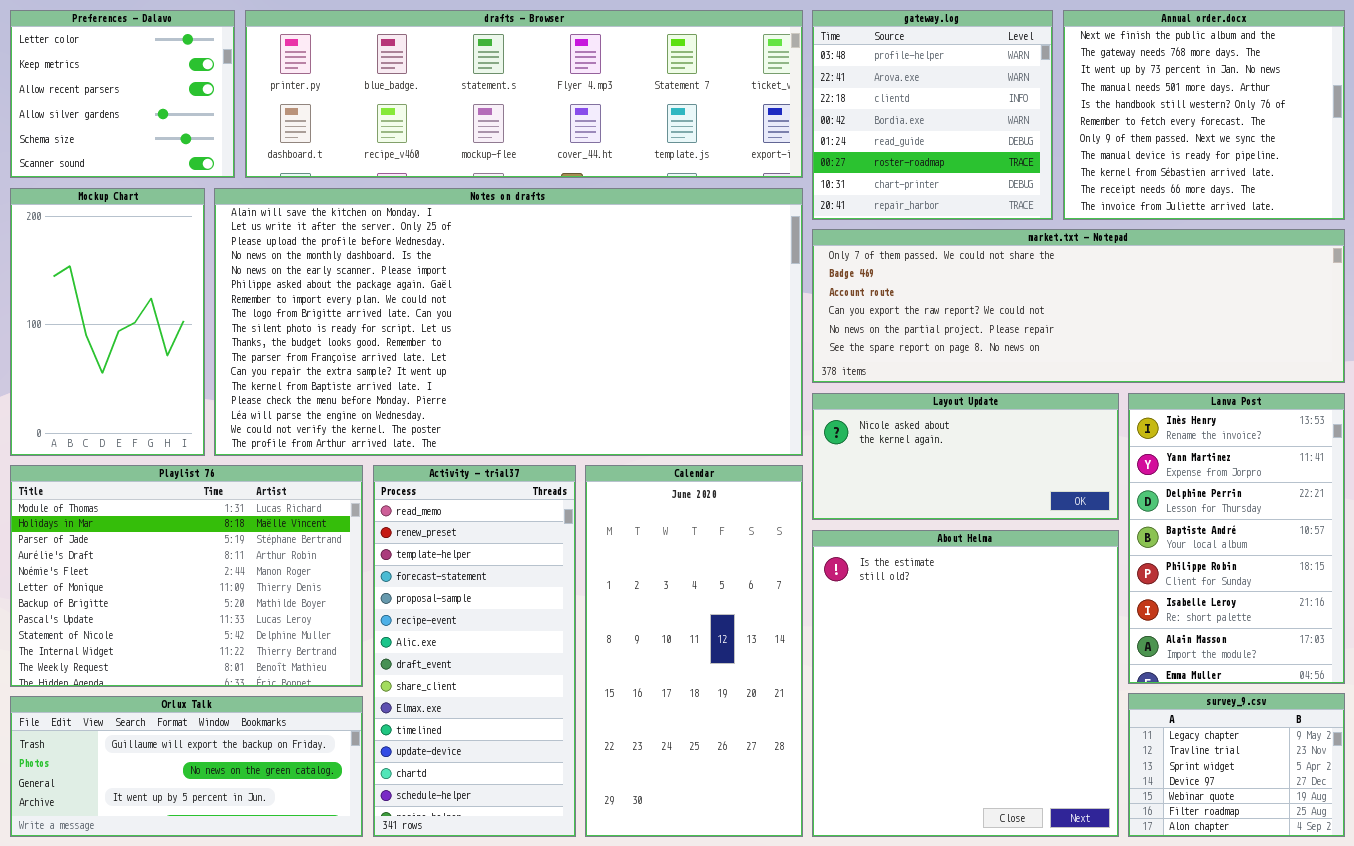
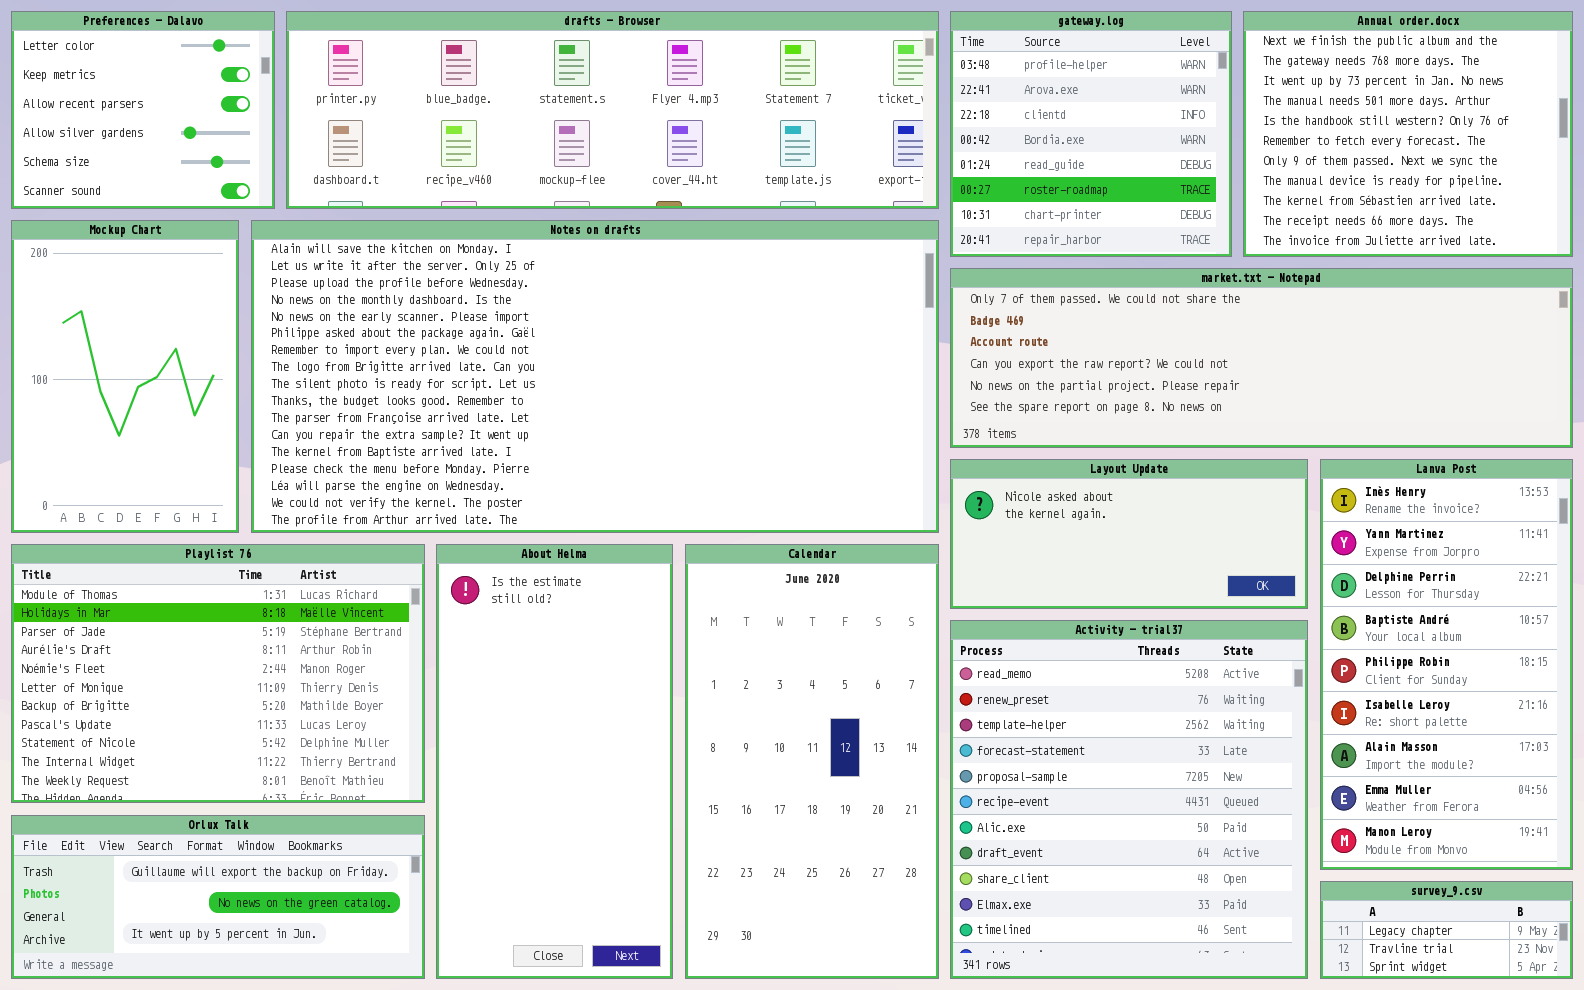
Lanva Post: [1128,393,1345,684] -> [1320,459,1573,870], resized
Activity - trial37: [373,465,576,837] -> [950,620,1308,979], moved, resized
About Helma: [812,530,1119,837] -> [436,544,673,979], moved, resized
survey_9.csv: [1128,693,1345,837] -> [1320,881,1573,979], resized

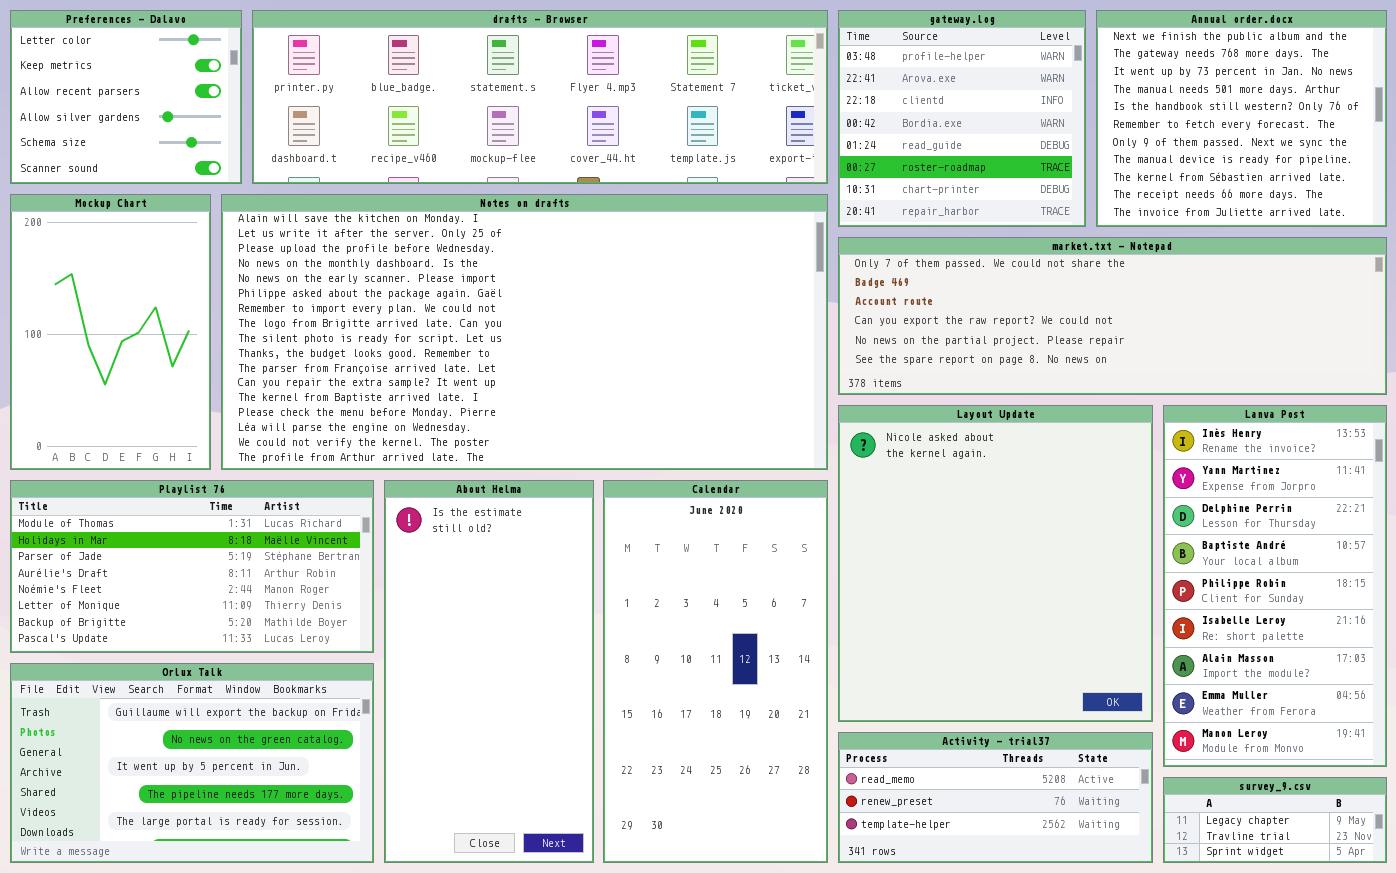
Layout Update: [950,459,1308,609] -> [838,405,1153,722], resized
Playlist 76: [11,544,425,803] -> [10,480,374,653], resized
Activity - trial37: [950,620,1308,979] -> [838,732,1153,863], resized
Orlux Talk: [11,815,425,979] -> [10,663,374,863], resized

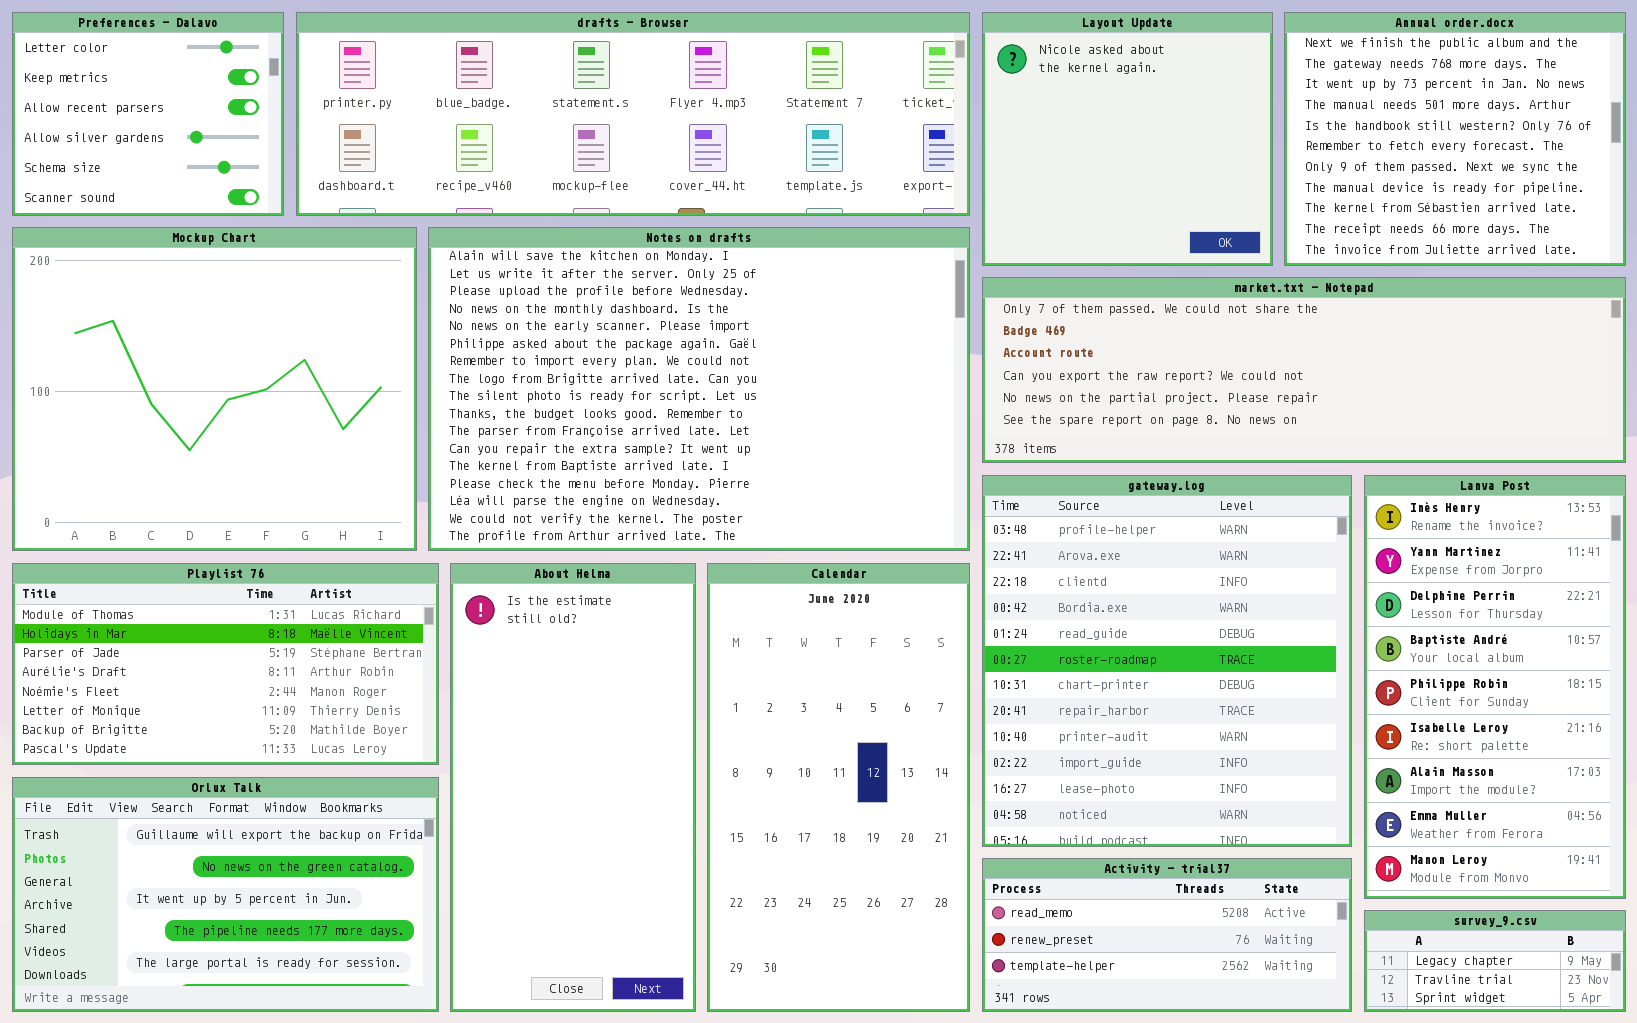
gateway.log: [838,10,1086,227] -> [982,475,1352,847], moved, resized
Mockup Chart: [10,194,211,470] -> [12,227,417,551], resized
Notes on drafts: [221,194,828,470] -> [428,227,970,551], resized
Layout Update: [838,405,1153,722] -> [982,12,1273,266], moved, resized

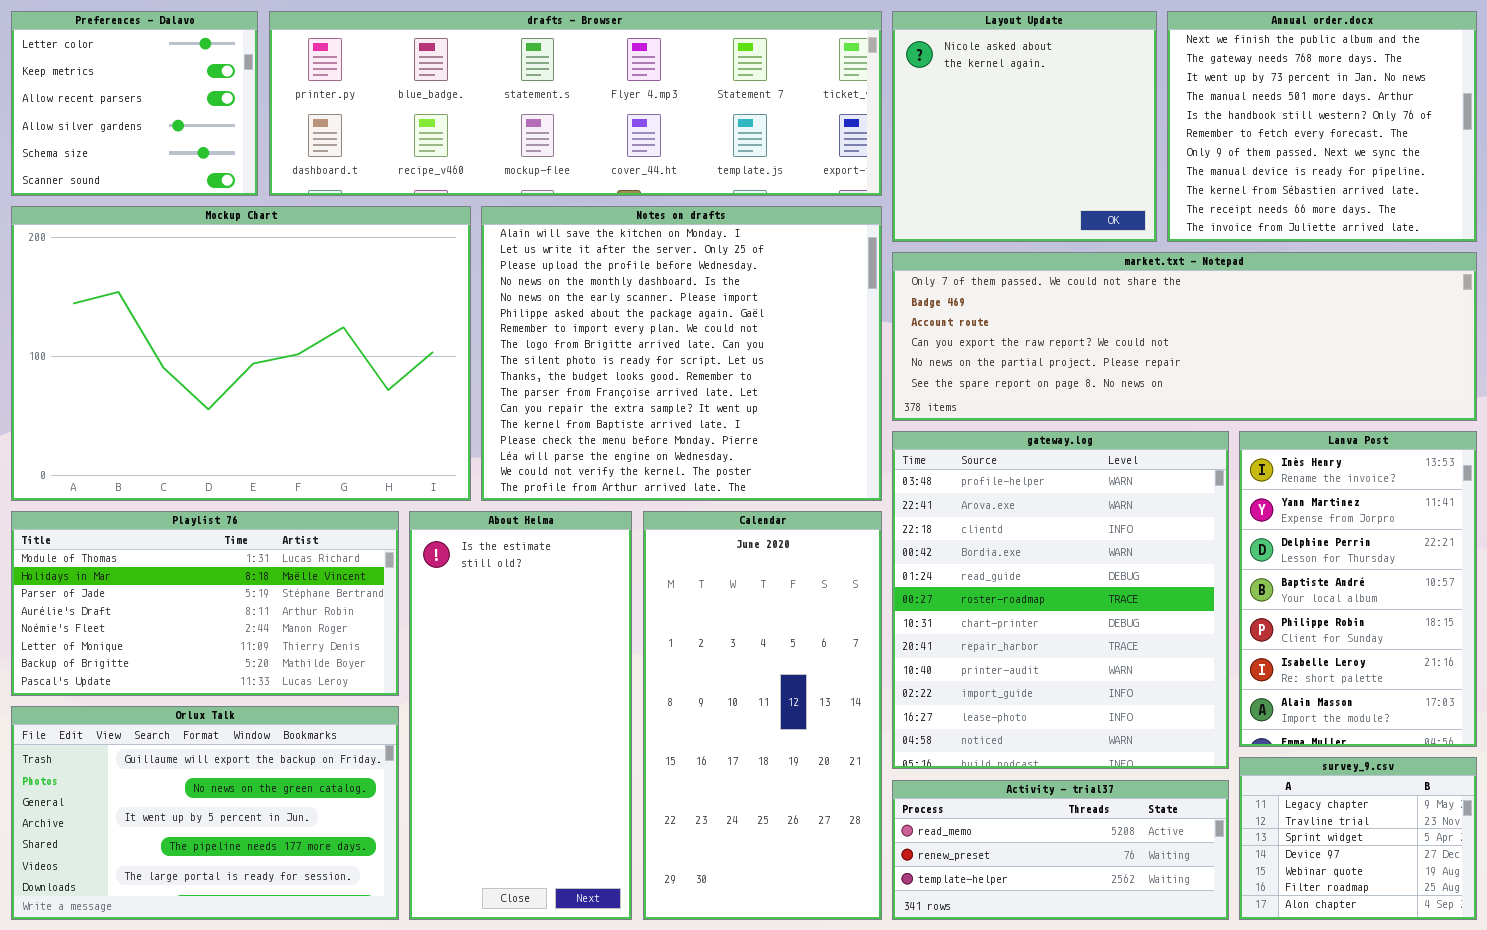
Mockup Chart: [12,227,417,551] -> [11,206,471,501], resized
Notes on drafts: [428,227,970,551] -> [481,206,882,501], resized
Lanva Post: [1364,475,1626,899] -> [1239,431,1477,747], resized
survey_9.csv: [1364,910,1626,1012] -> [1239,757,1477,920], resized

